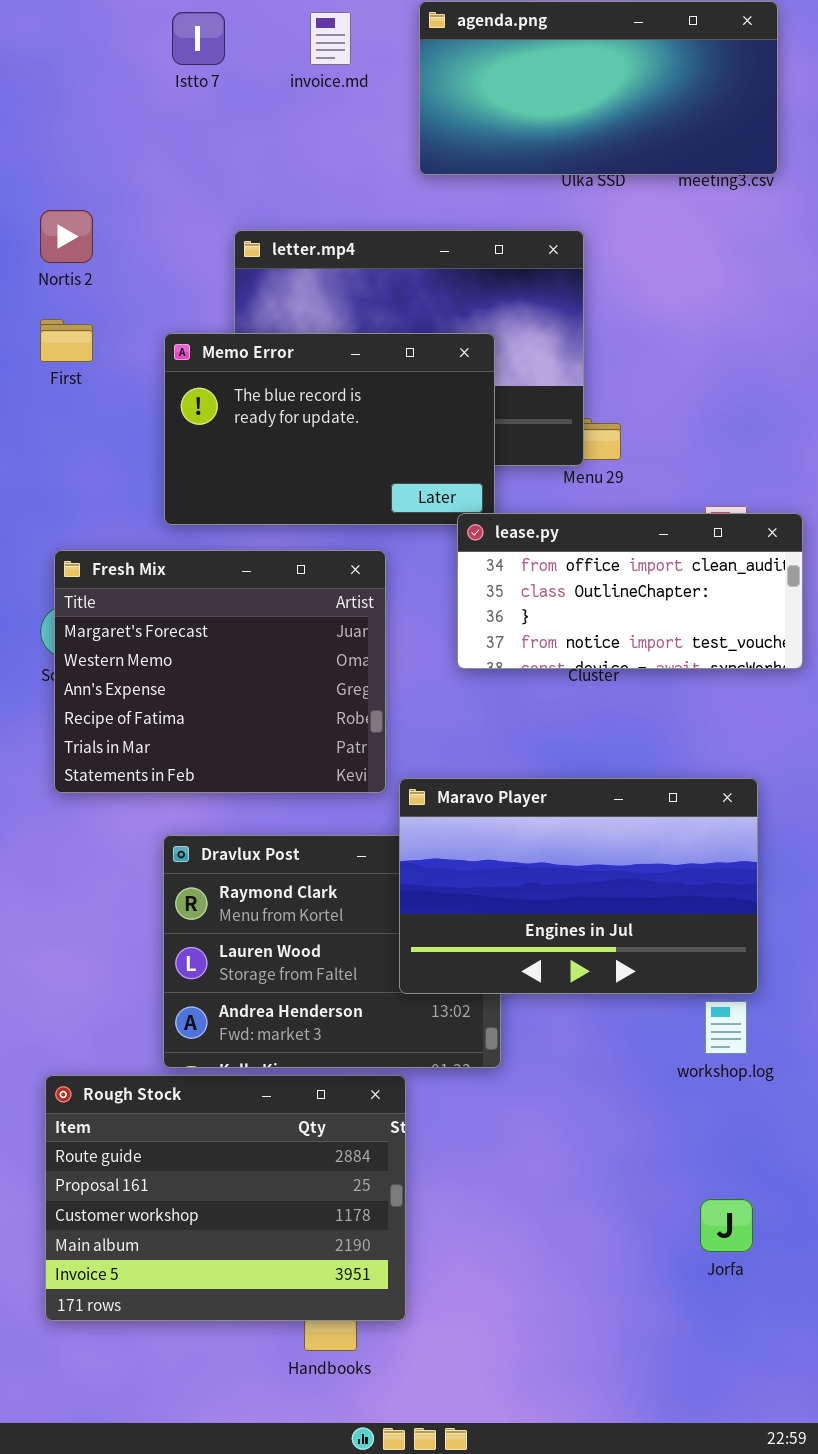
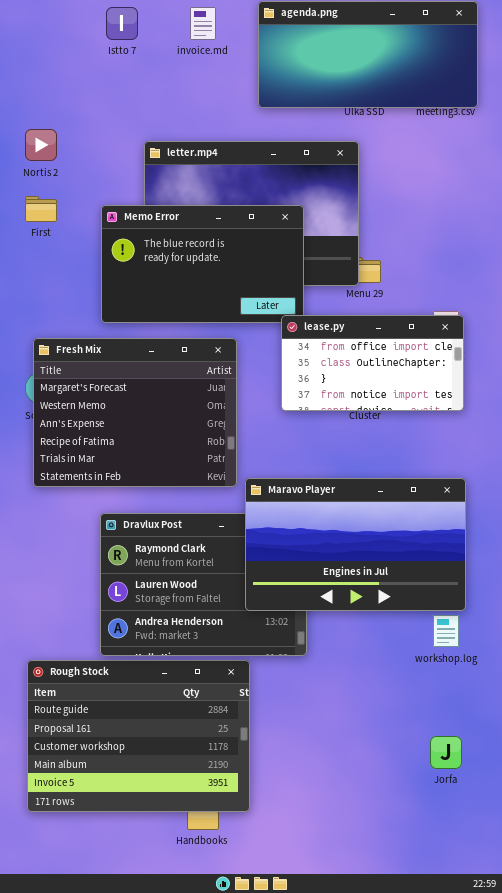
lease.py: [457,513,803,669] -> [281,315,464,411], resized

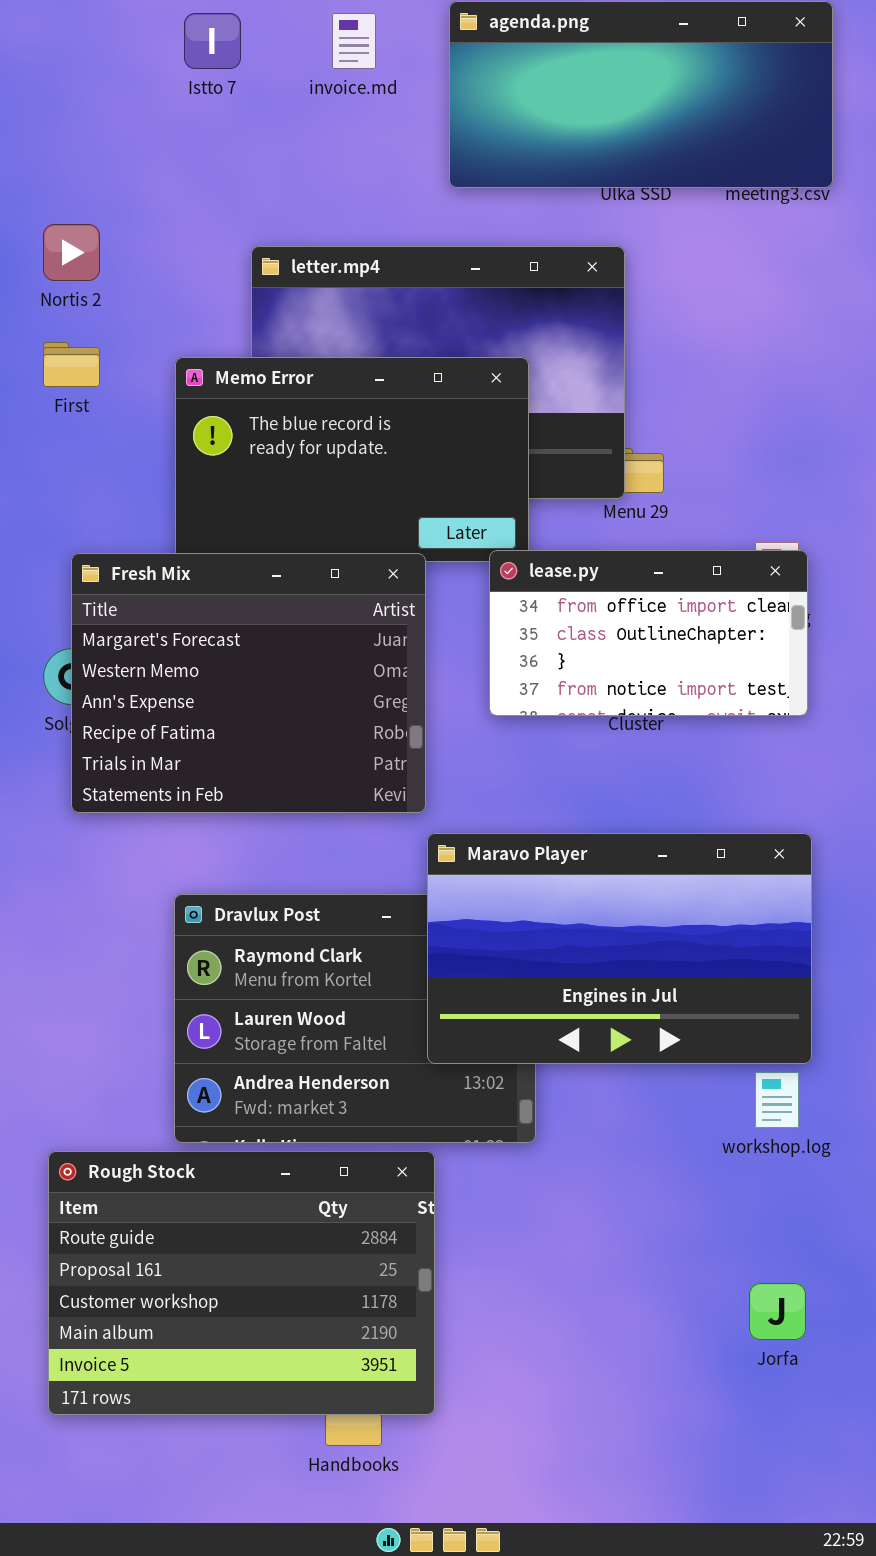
Fresh Mix: [33,338,237,487] -> [71,553,426,813], moved

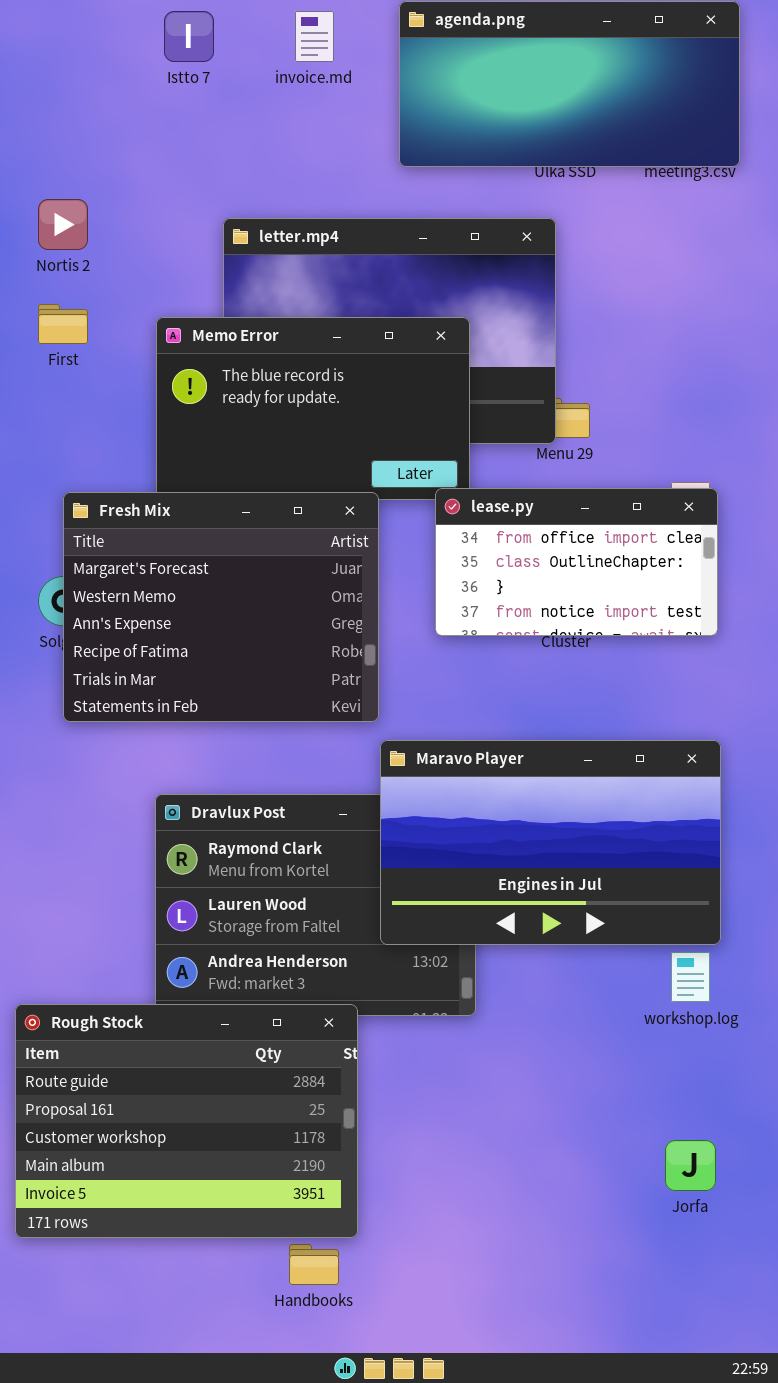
Rough Stock: [48,1151,435,1415] -> [15,1004,358,1238], moved

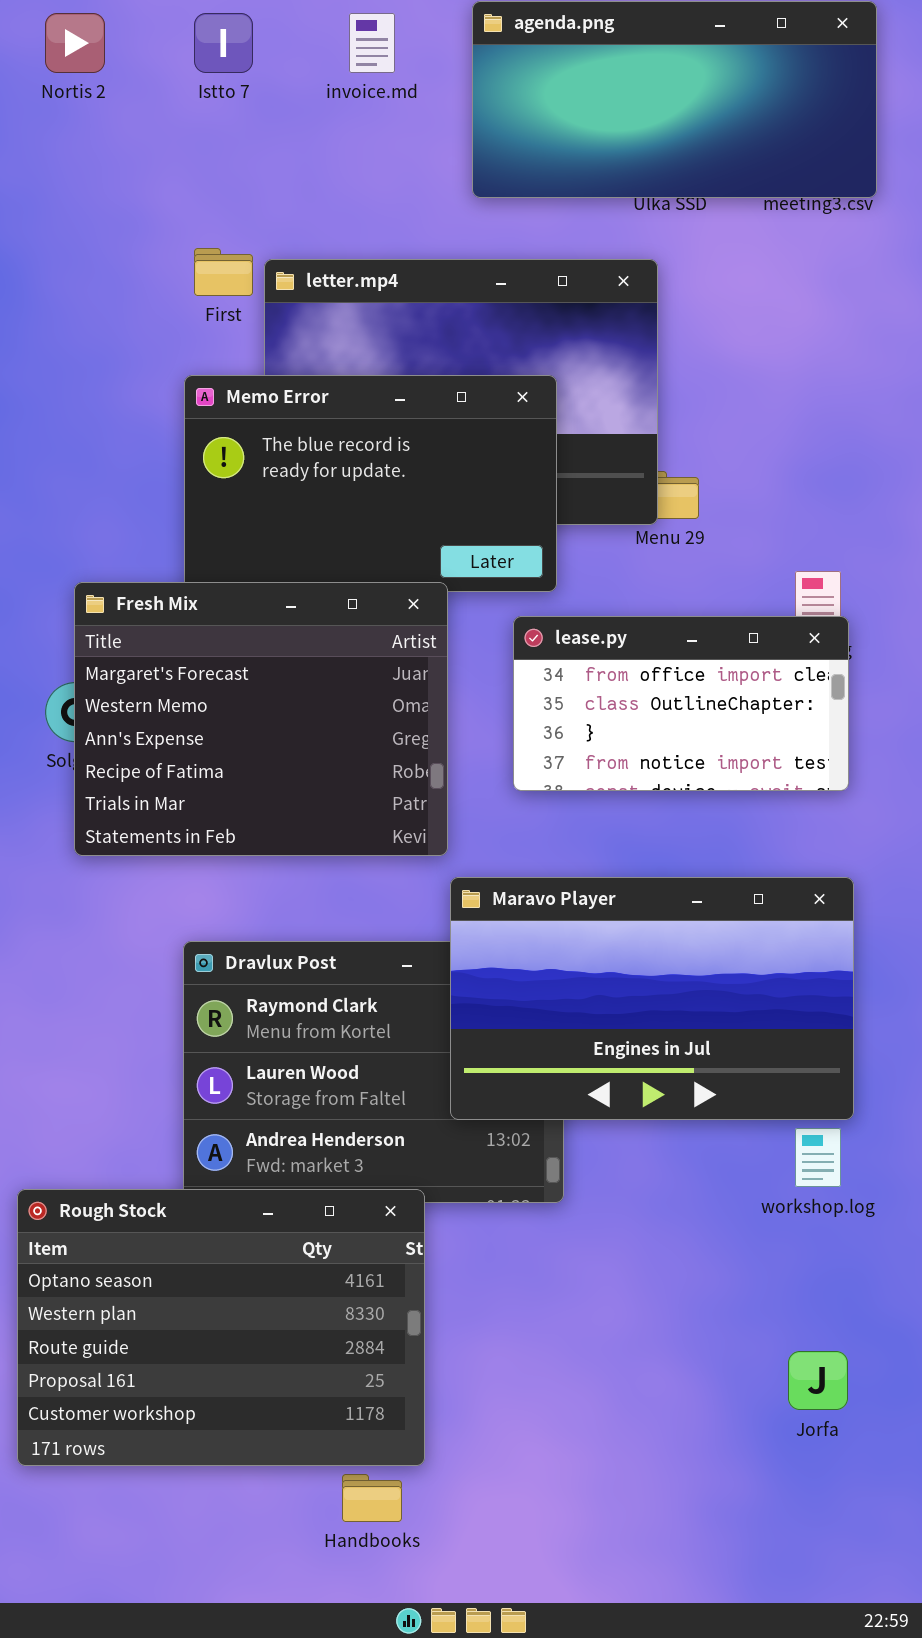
Nortis 2: [38,199,88,250] -> [45,13,105,73], moved
First: [38,304,88,344] -> [194,248,253,296], moved
lease.py: [435,488,718,636] -> [513,616,849,791], moved
Rough Stock: [15,1004,358,1238] -> [17,1189,425,1466], scrolled up 2 rows

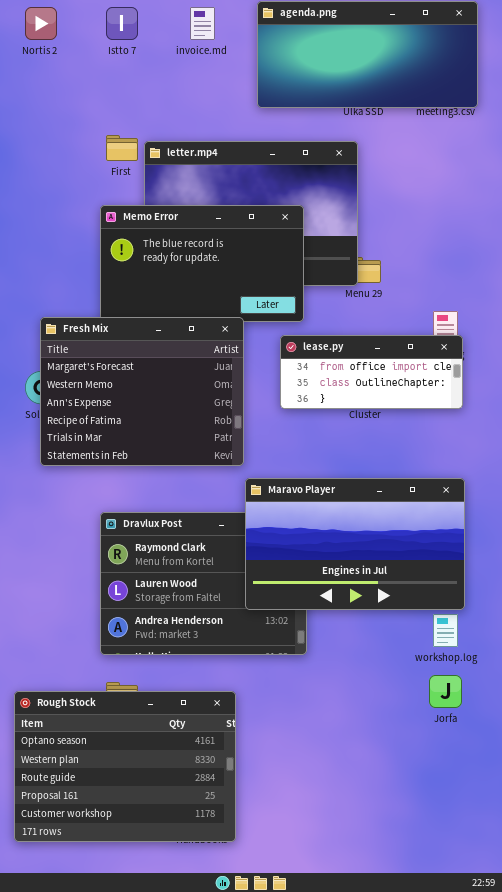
lease.py: [513,616,849,791] -> [280,335,463,409], resized
Rough Stock: [17,1189,425,1466] -> [14,691,236,842], moved
Jorfa: [788,1351,848,1410] -> [429,675,462,708], moved

